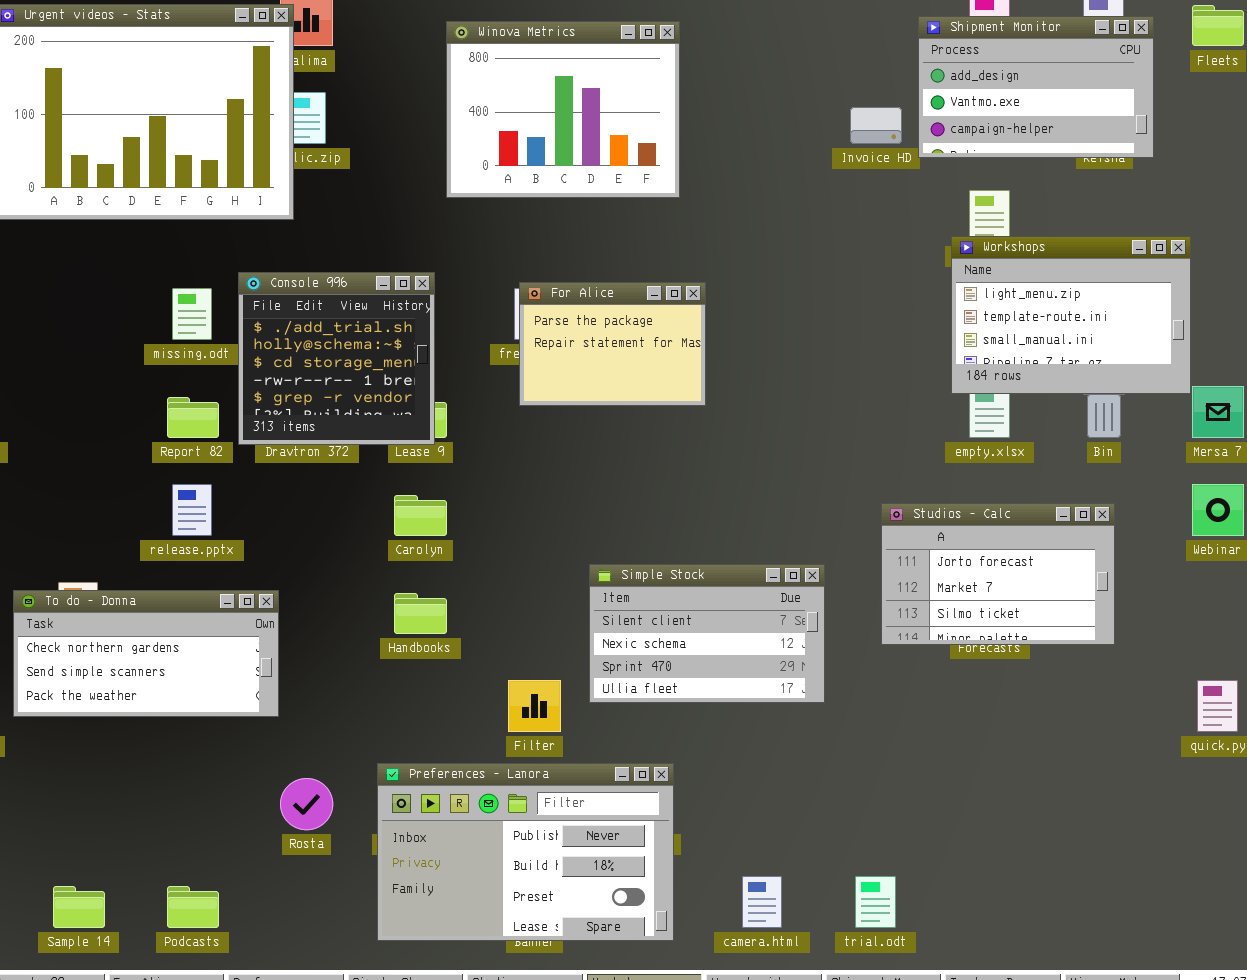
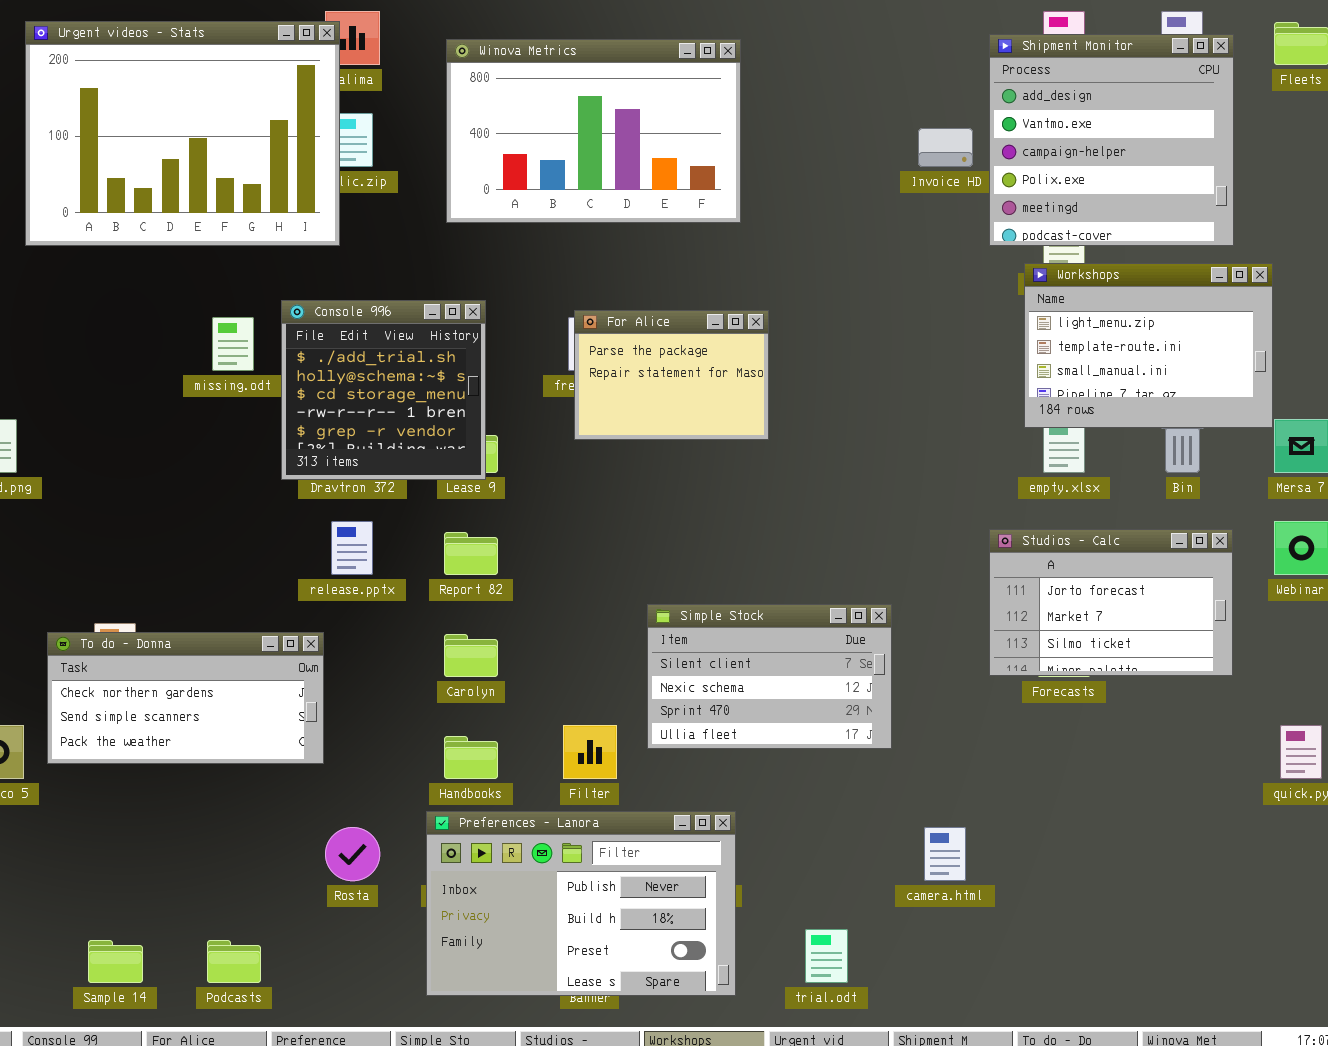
Shipment Monitor: [918,16,1154,158] -> [989,34,1234,246], resized
Winova Metrics: [446,21,680,198] -> [446,39,741,223], resized
Report 82: [167,397,219,438] -> [444,532,498,575], moved
release.pptx: [172,484,212,536] -> [331,521,373,575], moved
Carolyn: [394,495,447,536] -> [444,634,498,677], moved
Studios - Calc: [881,503,1115,645] -> [989,529,1233,676], moved
Handbooks: [394,593,447,634] -> [444,736,498,779], moved
camera.html: [742,876,782,928] -> [924,827,966,881], moved
trial.odt: [855,876,896,928] -> [805,929,848,983], moved

